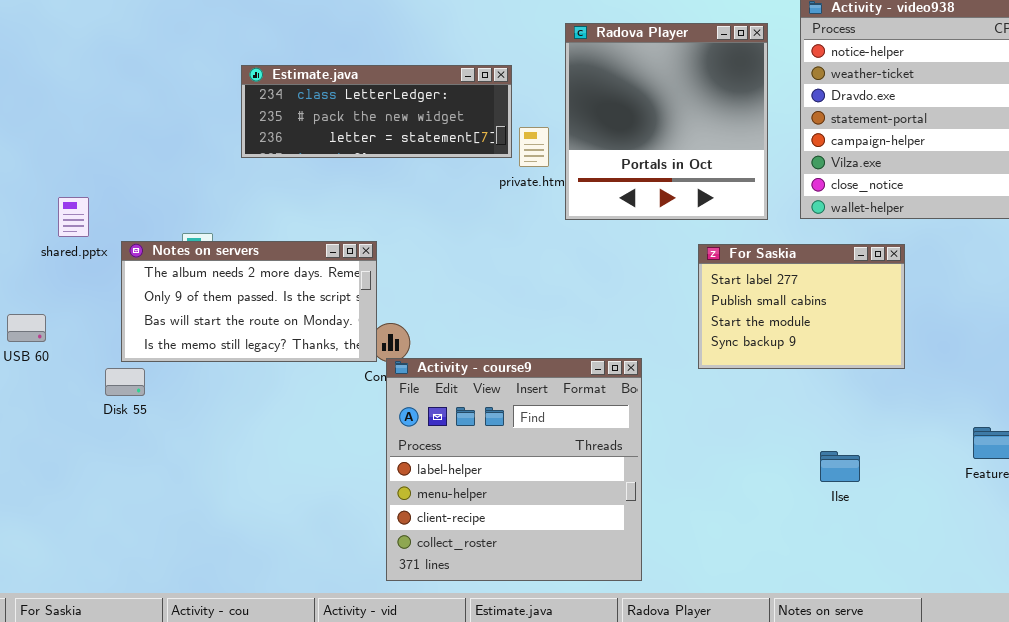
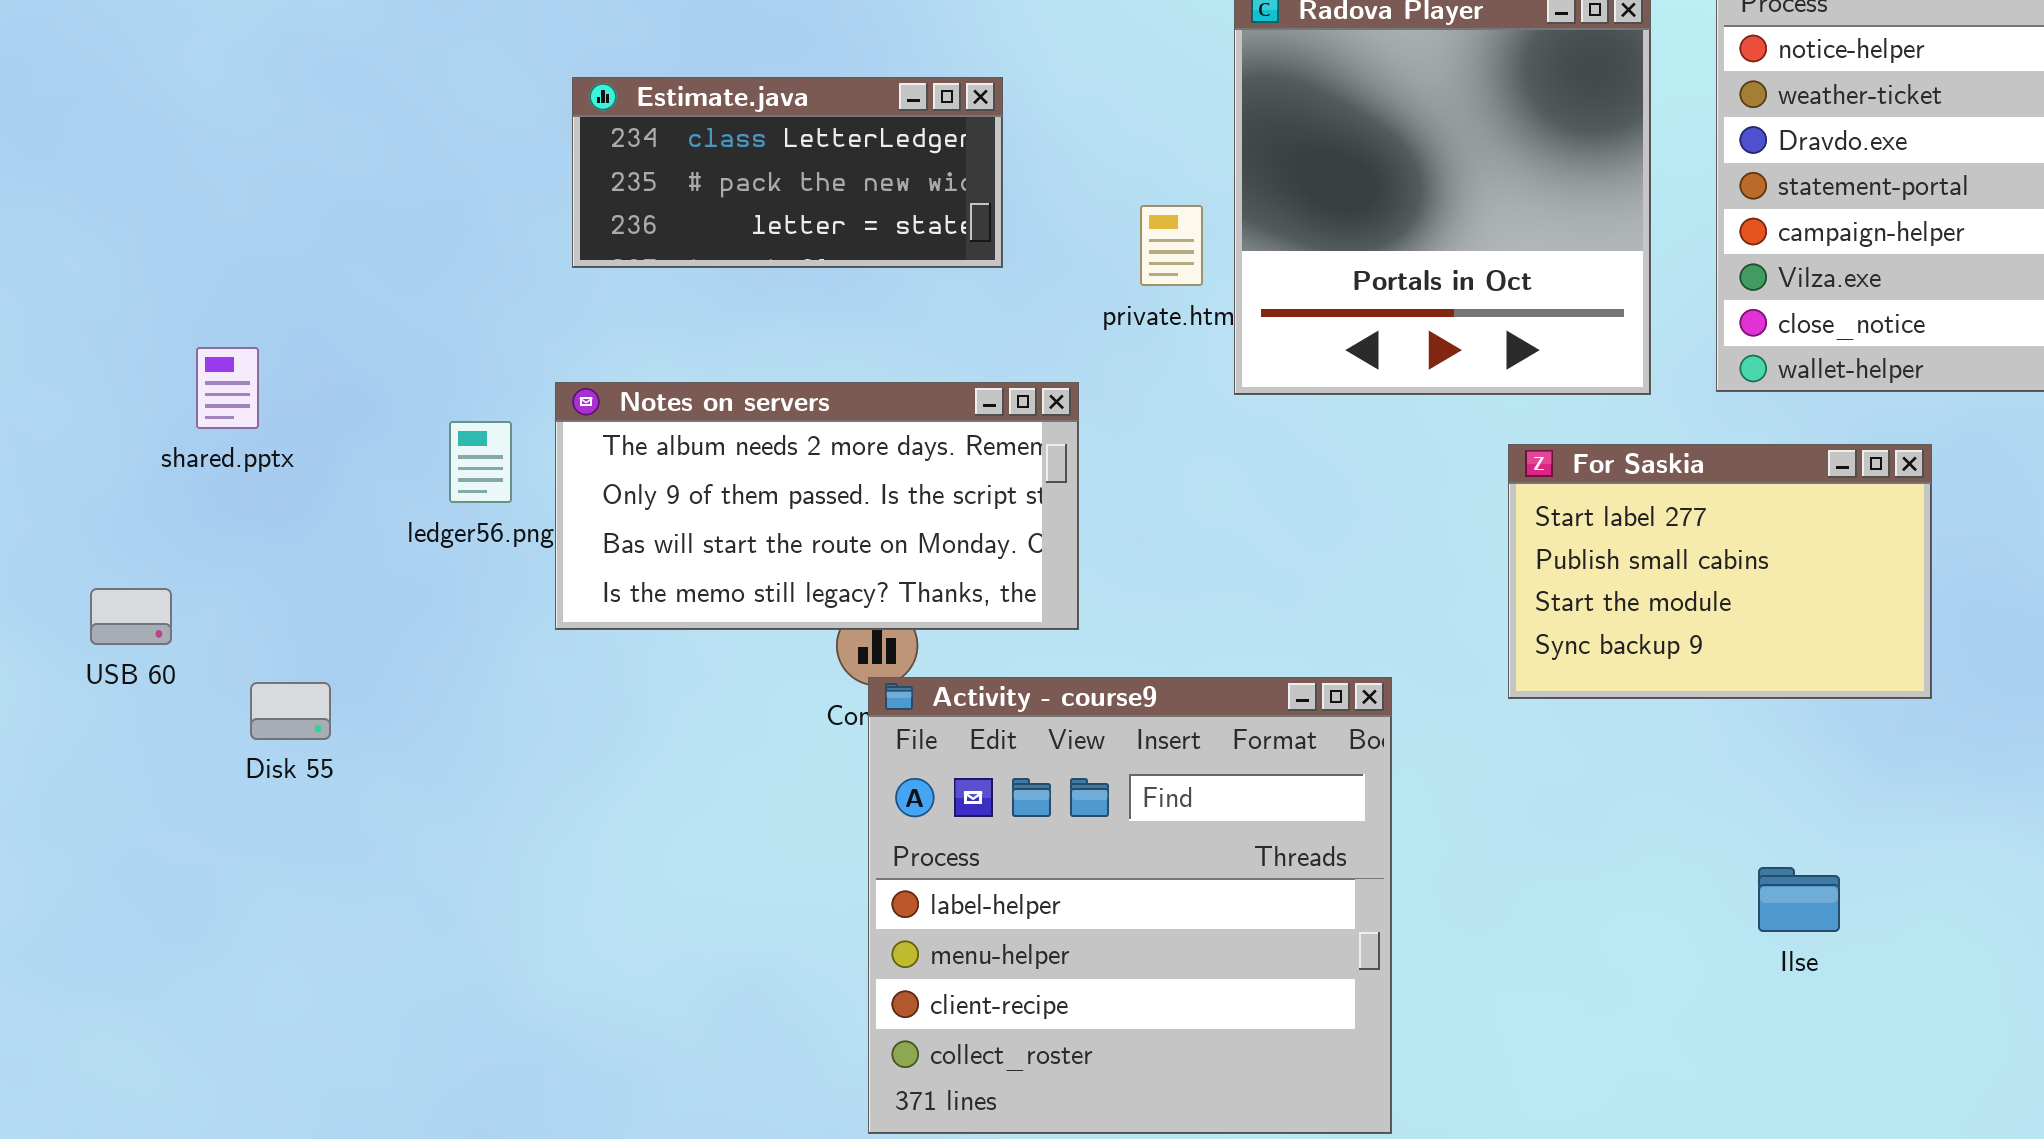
Estimate.java: [241,65,512,158] -> [572,77,1003,268], resized
Notes on servers: [121,241,377,362] -> [555,382,1079,630], moved
Disk 55: [105,368,145,396] -> [250,682,331,740], moved

